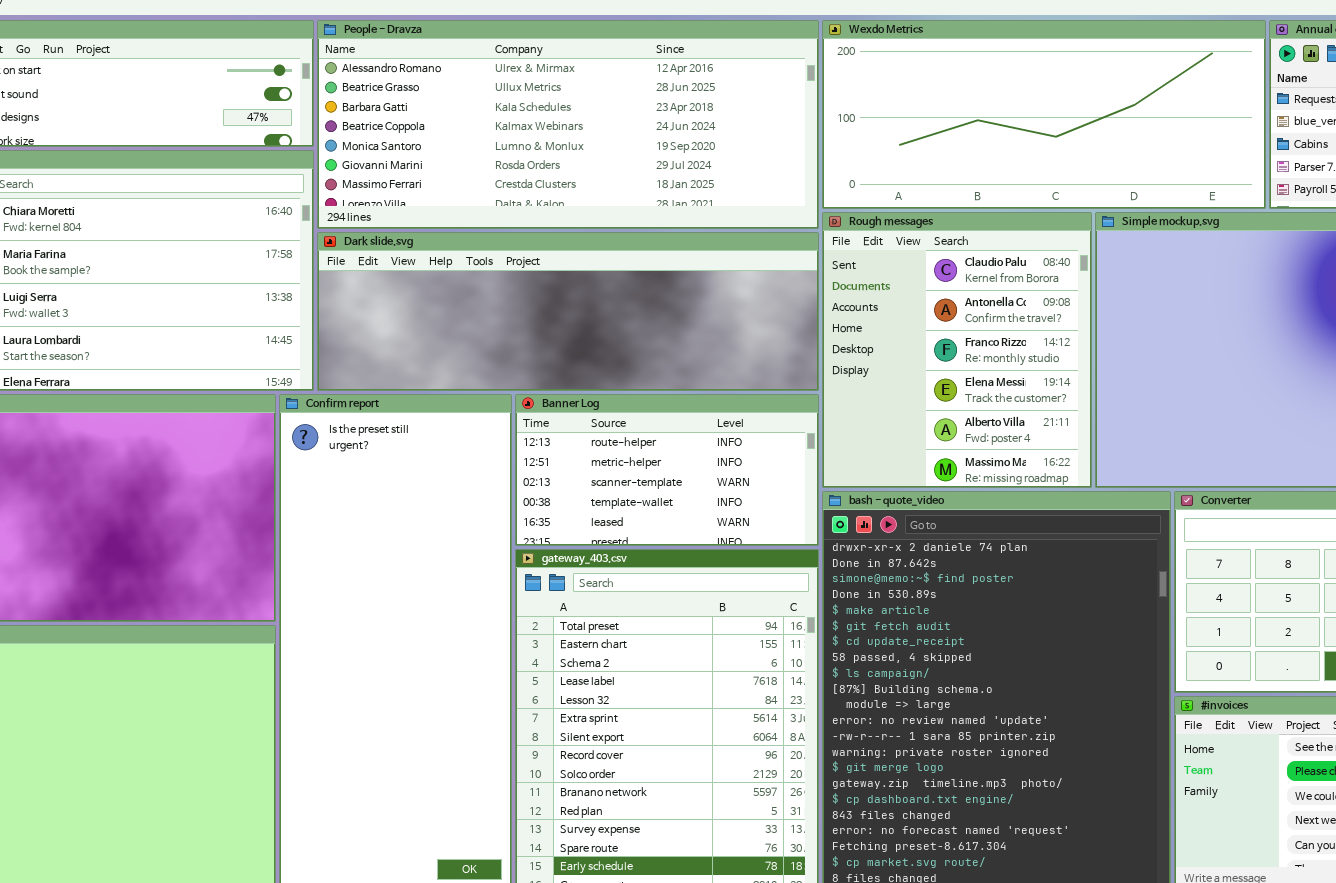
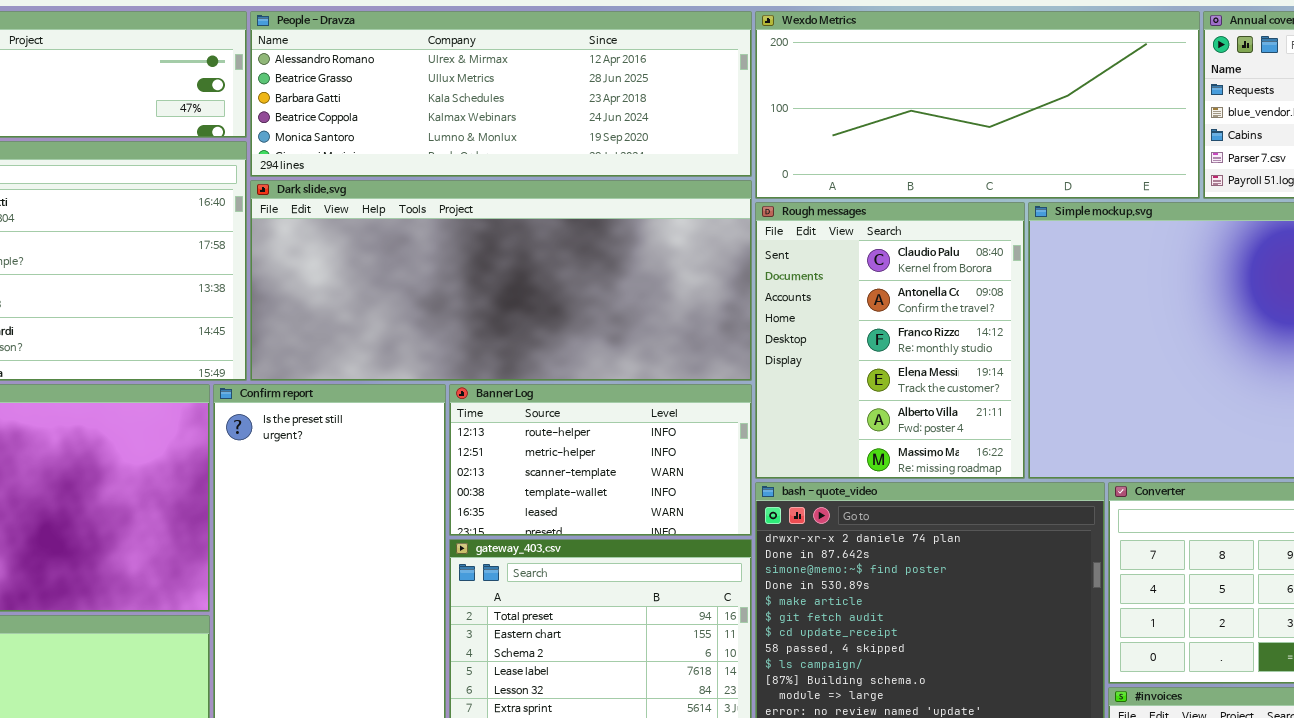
People - Dravza: [317,20,819,229] -> [250,11,752,177], resized
Dark slide.svg: [317,232,819,391] -> [250,180,752,381], resized

